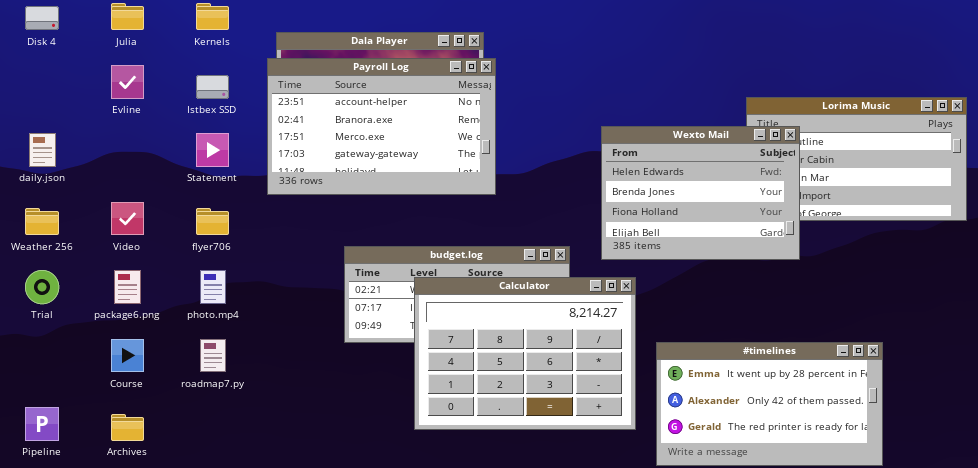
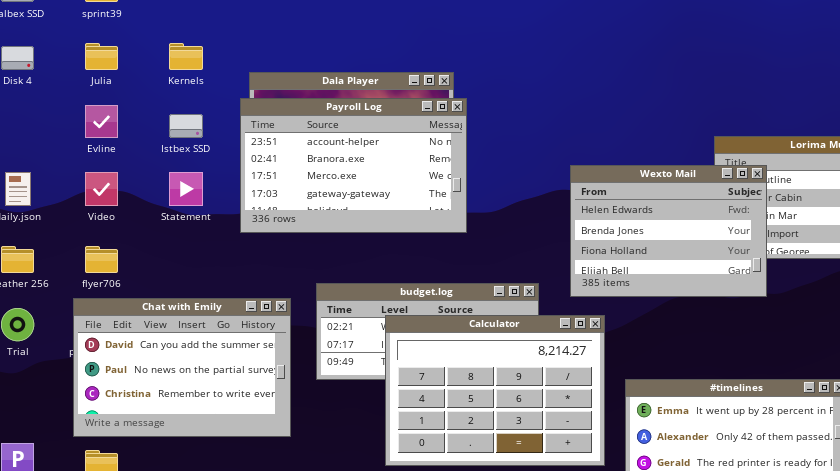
Video: [111,202,144,235] -> [85,172,118,206], moved
flyer706: [196,208,229,235] -> [85,246,118,273], moved
Chat with Emily: none -> [73,298,291,437], opened

